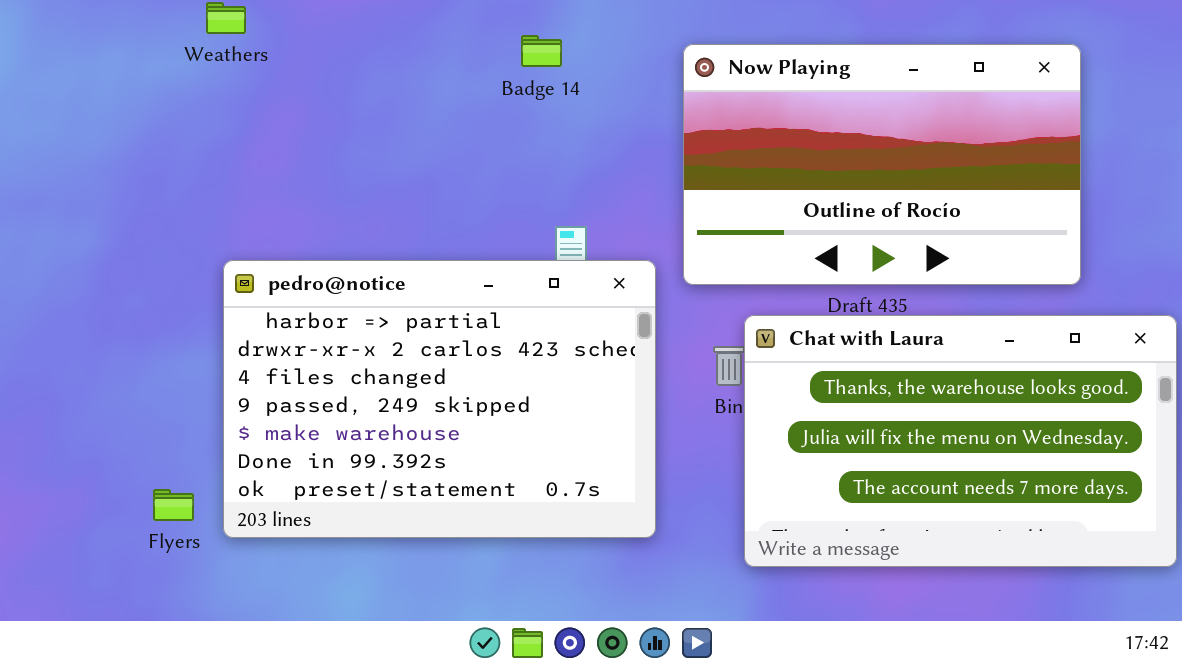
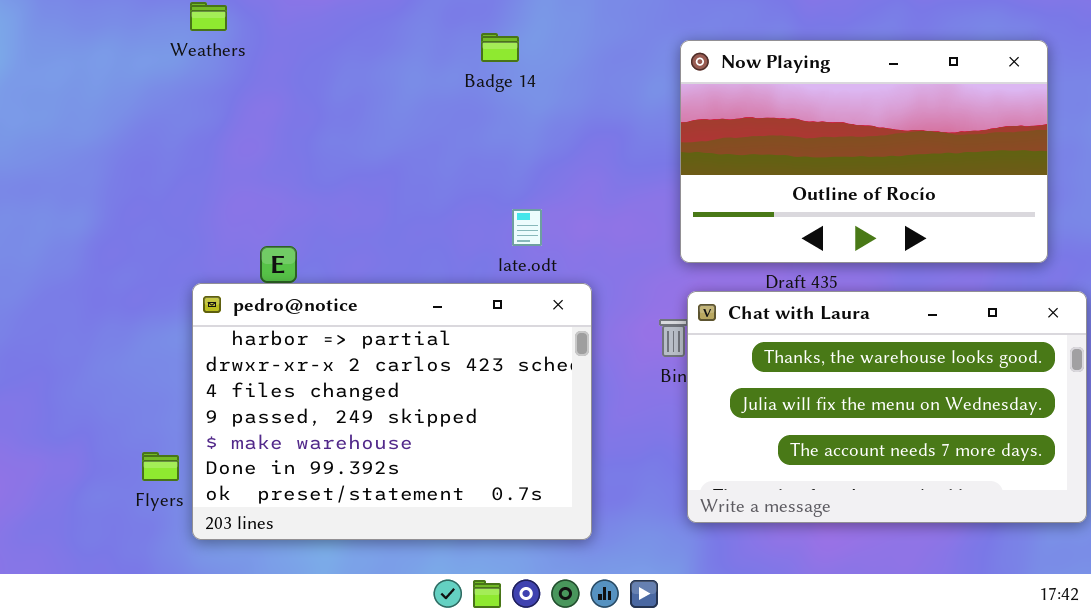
Now Playing: [683,44,1081,285] -> [680,40,1048,263], moved
pedro@notice: [223,260,656,538] -> [192,283,592,540], moved

